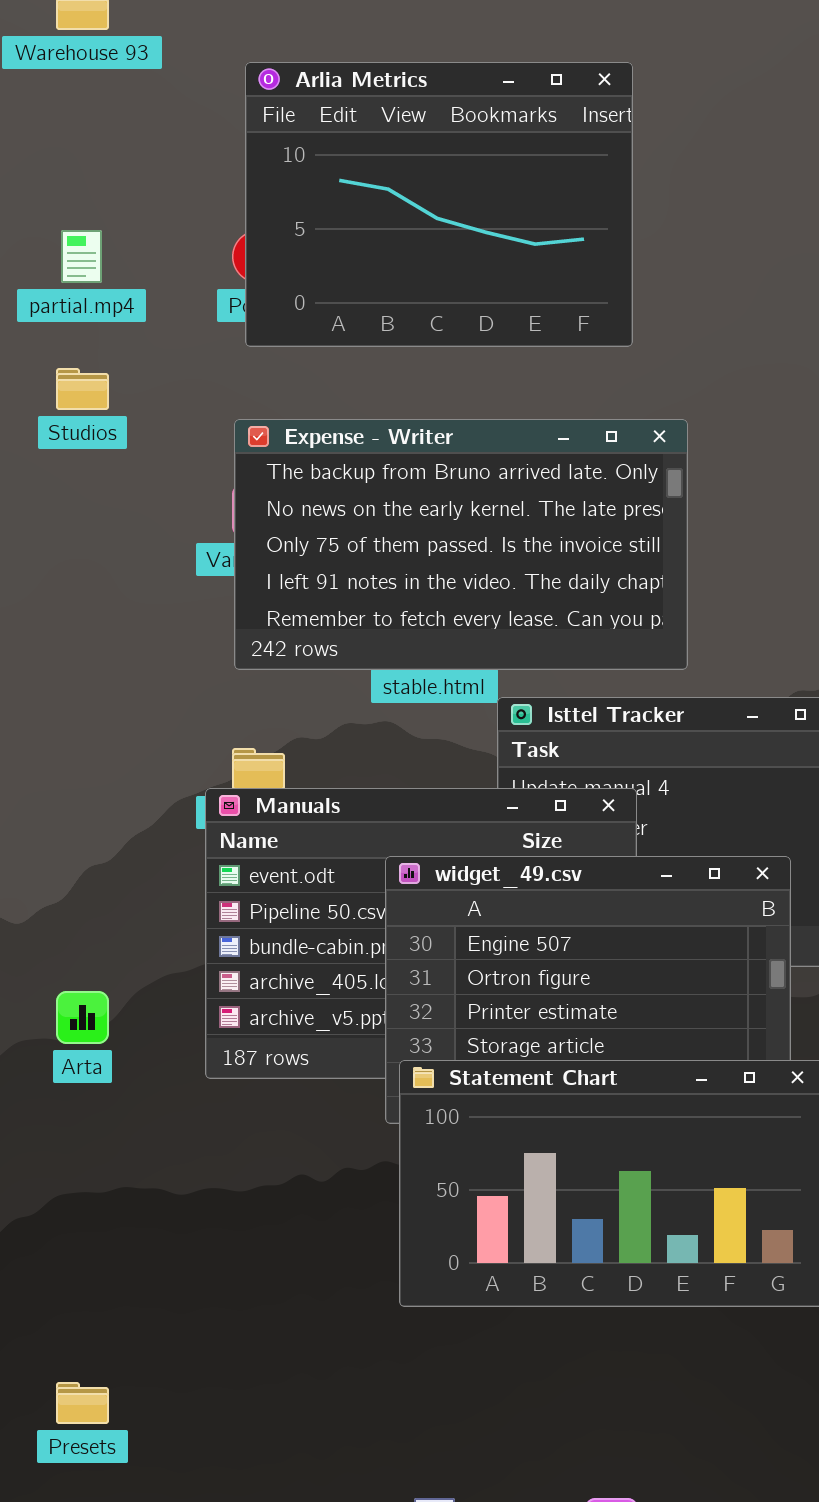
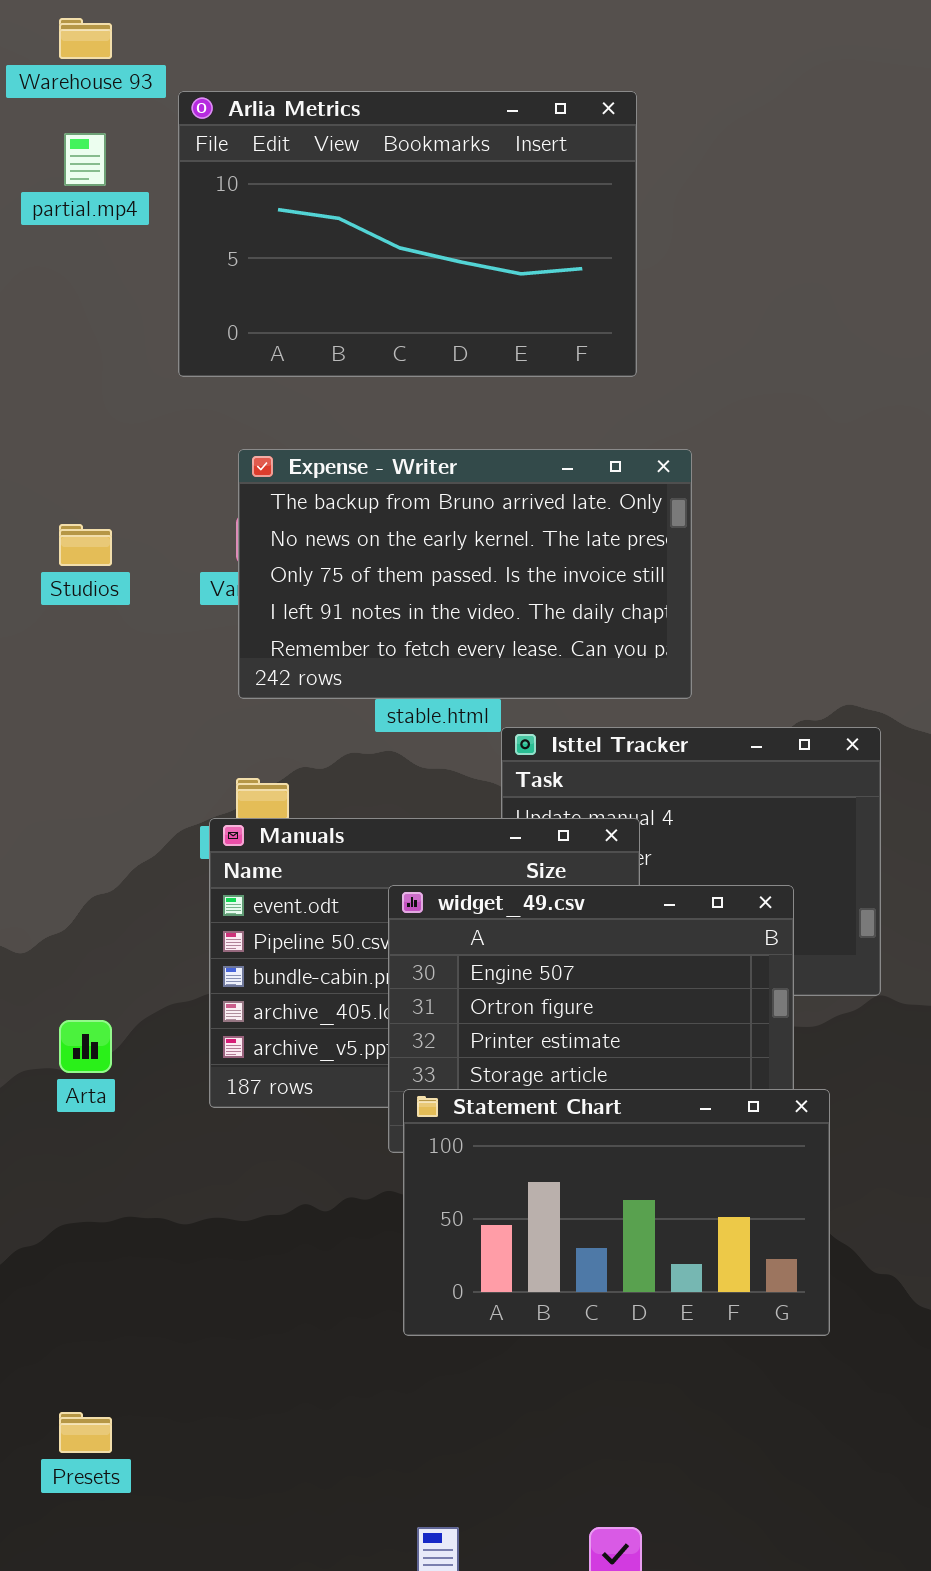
Arlia Metrics: [245,62,633,347] -> [178,91,637,377], resized
partial.mp4: [61,230,102,283] -> [64,133,106,186], moved
Studios: [56,368,109,410] -> [59,524,112,566], moved

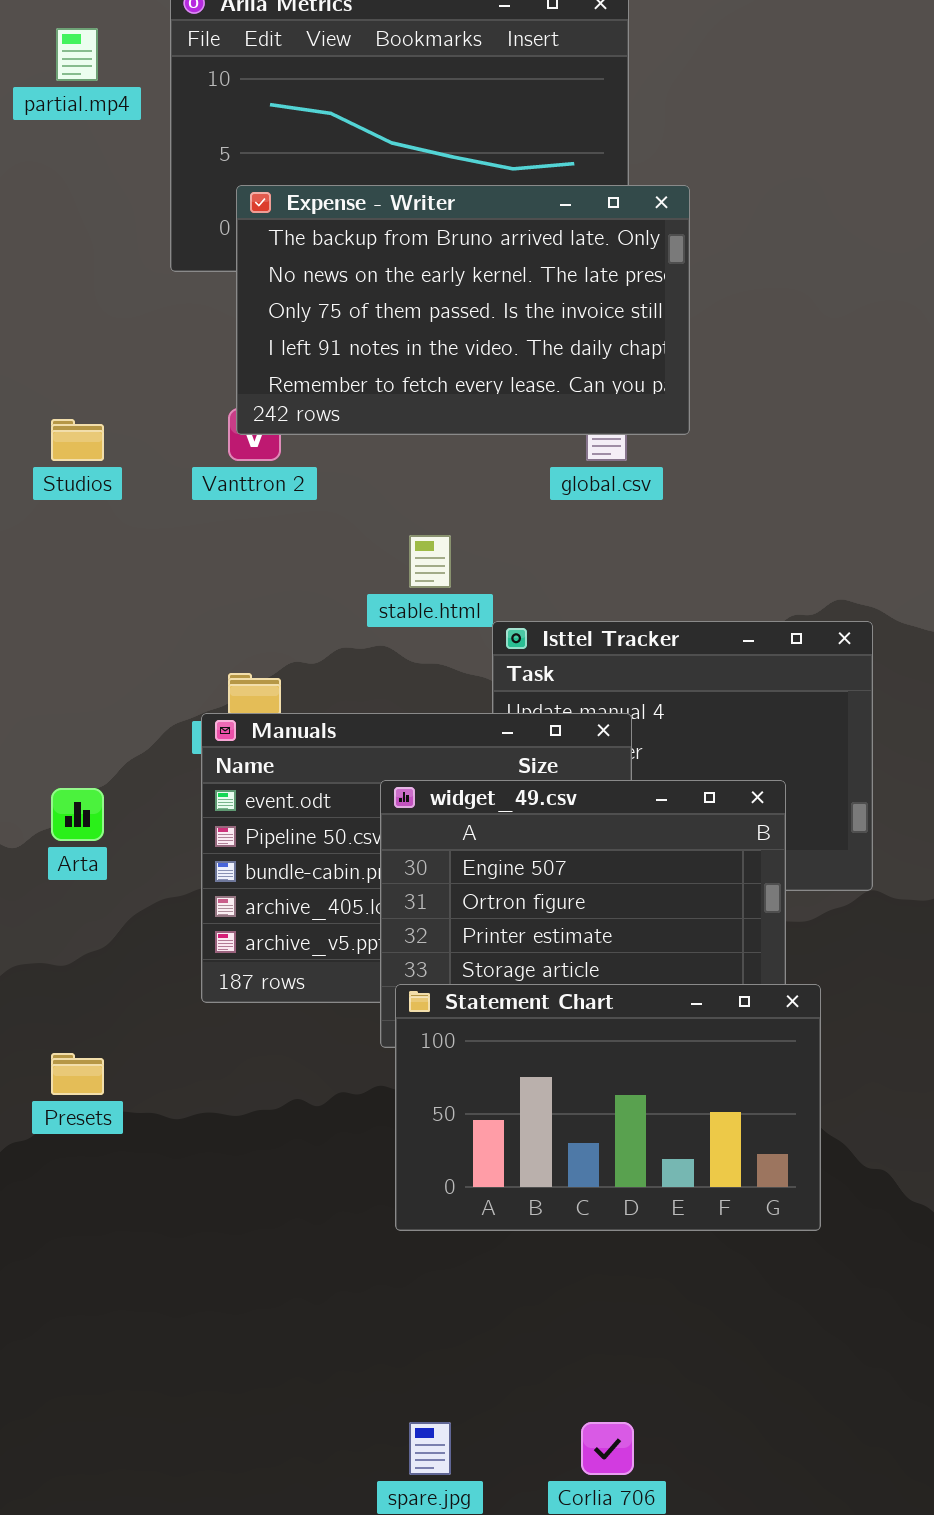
Expense - Writer: [238,449,692,699] -> [236,185,690,435], moved
Arta: [59,1020,112,1073] -> [51,788,104,841], moved
Presets: [59,1412,112,1453] -> [51,1053,104,1095], moved

